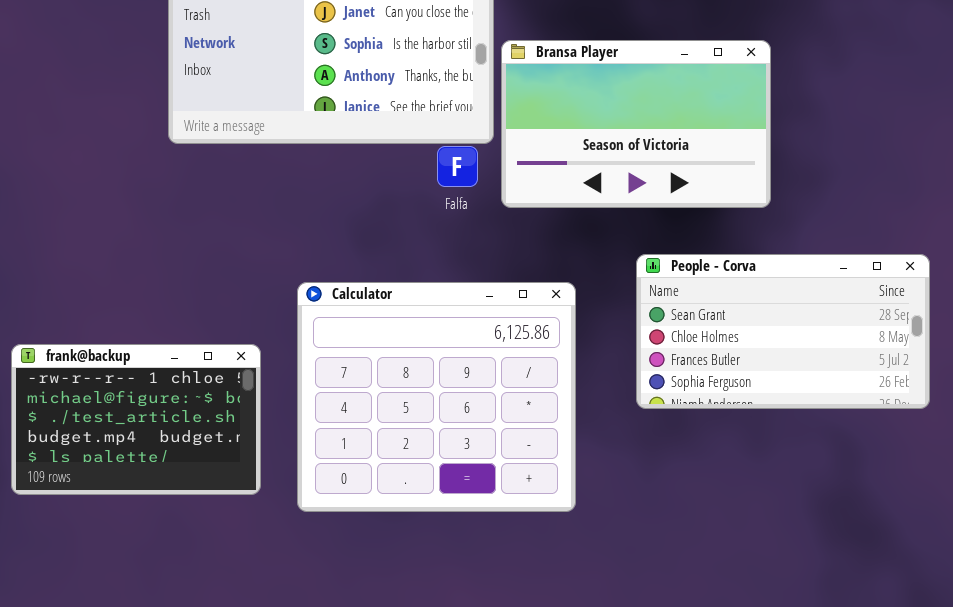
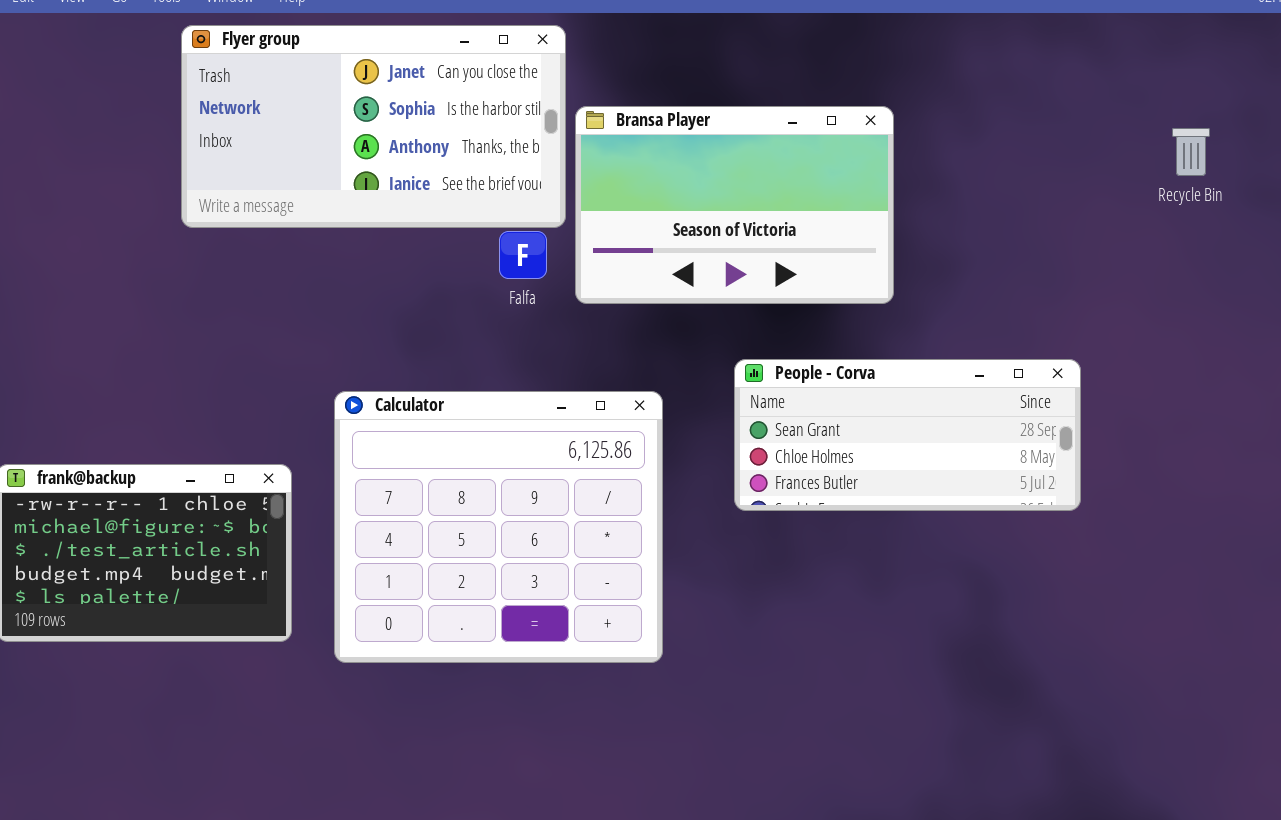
People - Corva: [636,254,930,409] -> [734,359,1081,511], resized

